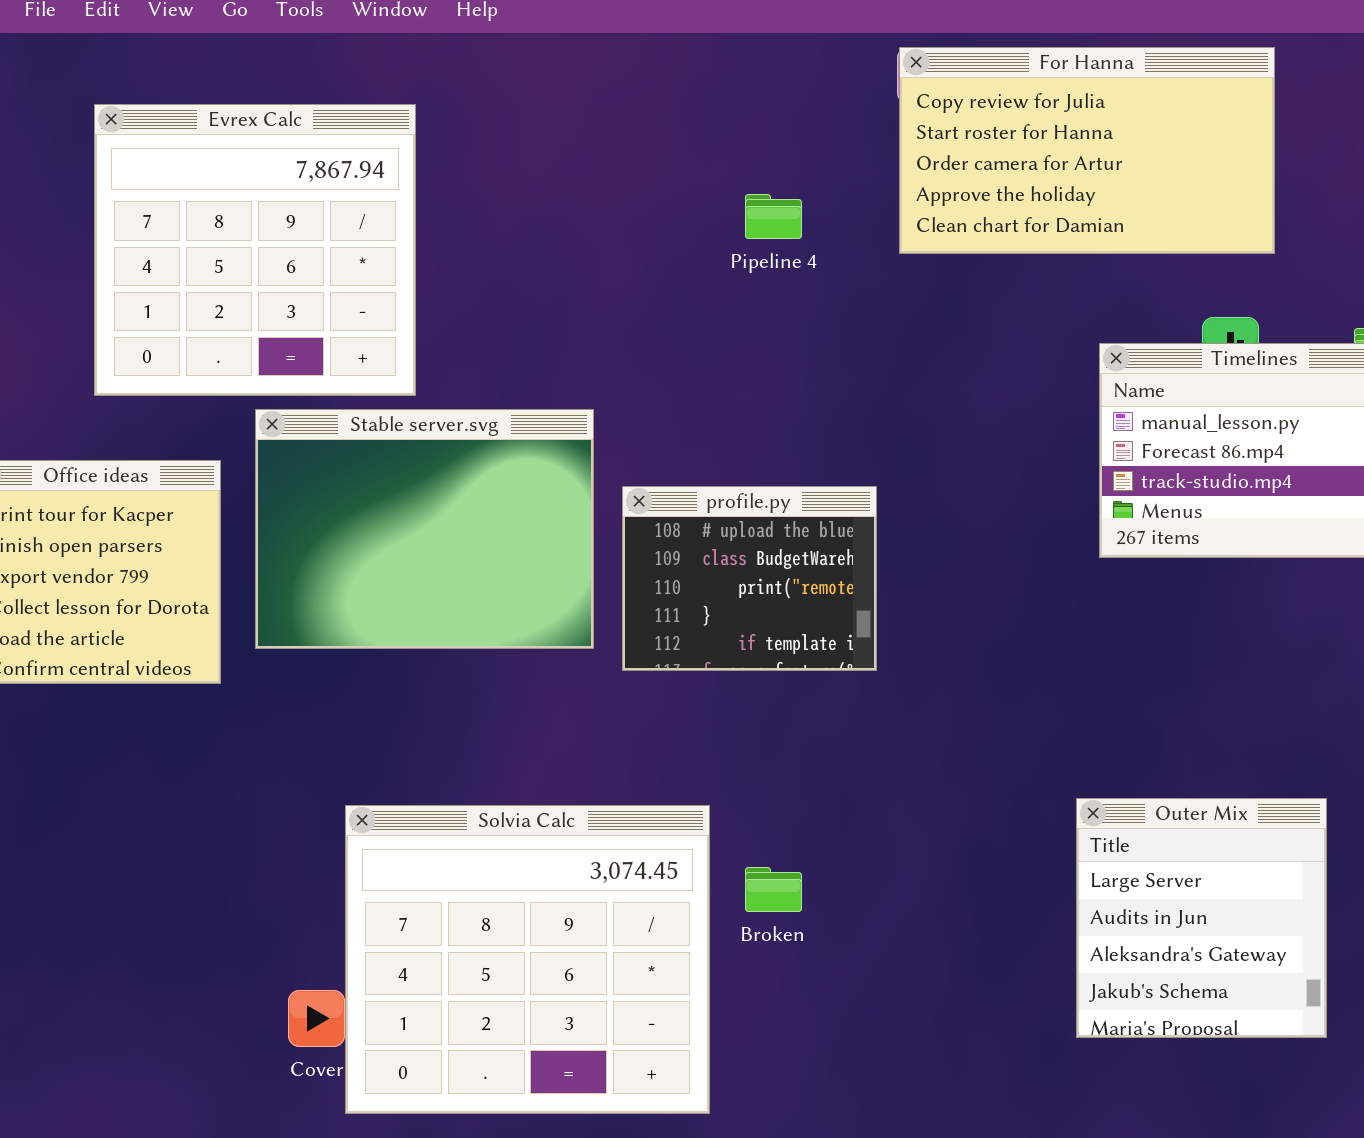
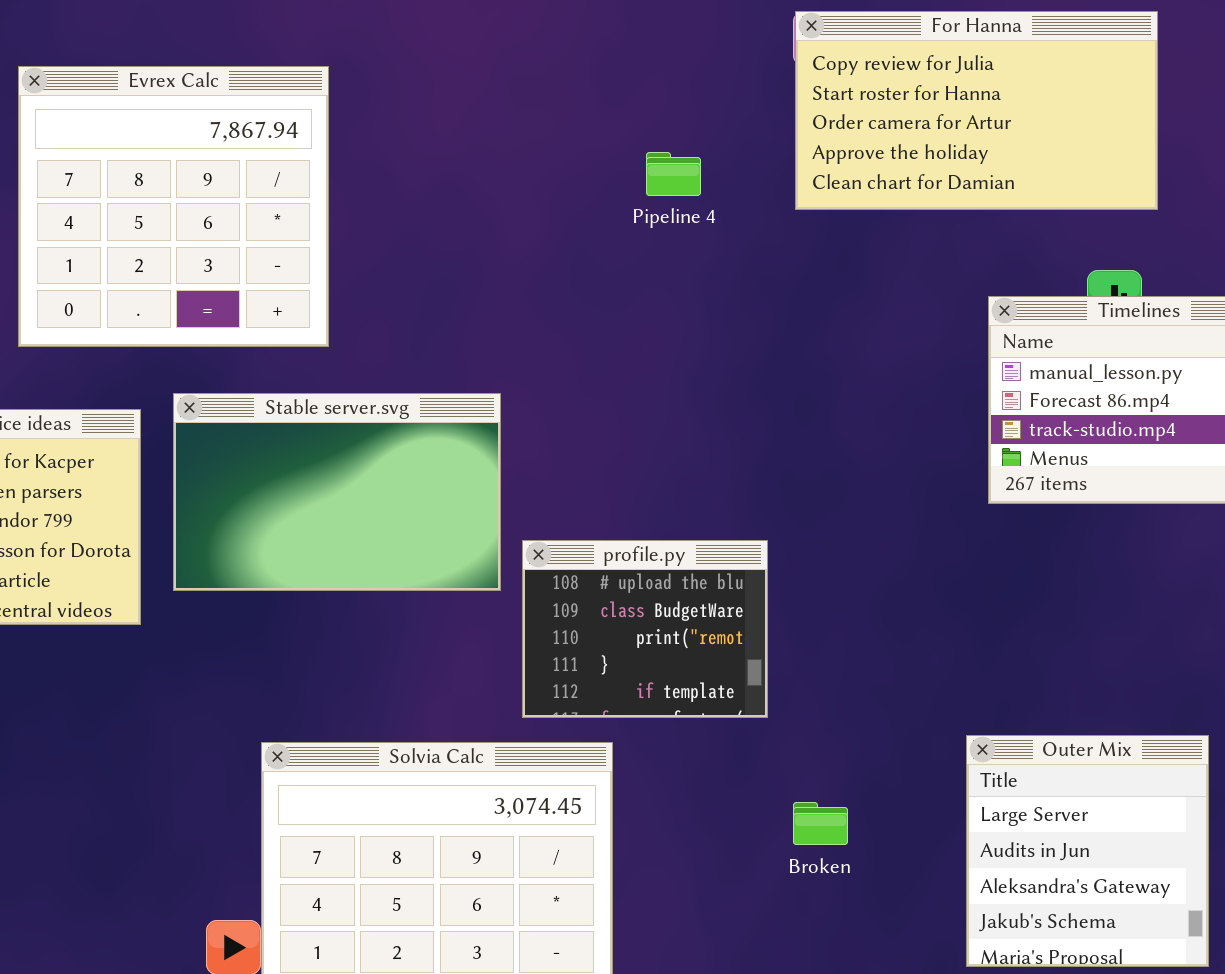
Stable server.svg: [255,409,594,649] -> [173,393,501,591], resized
profile.py: [622,486,877,671] -> [522,540,768,718], moved
Broken: [745,867,802,912] -> [793,802,848,845], moved

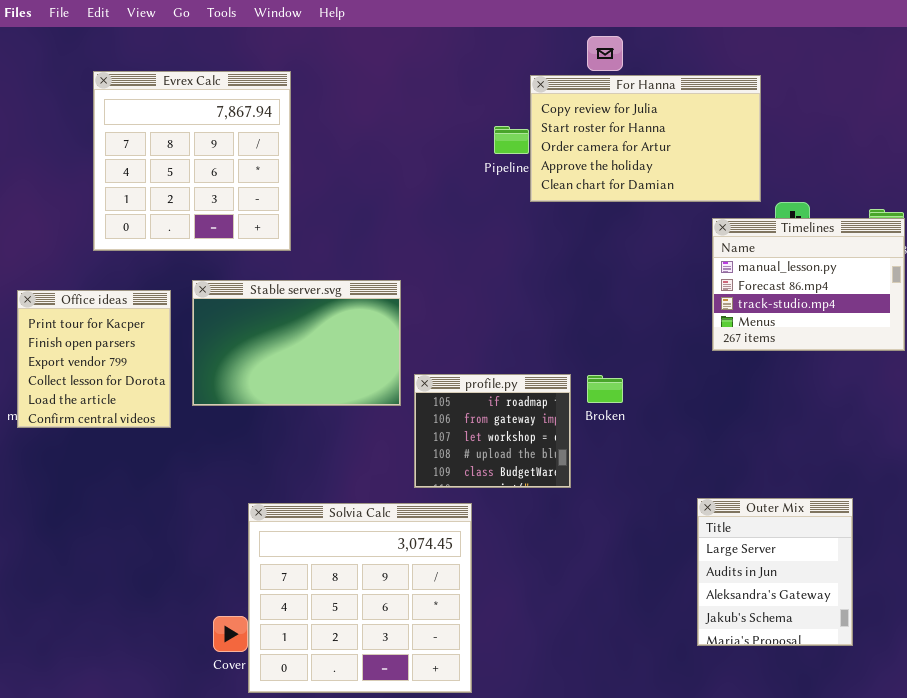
For Hanna: [795,11,1158,210] -> [530,75,761,202], moved
profile.py: [522,540,768,718] -> [414,374,571,488], scrolled up 3 rows
Broken: [793,802,848,845] -> [587,375,623,403], moved

